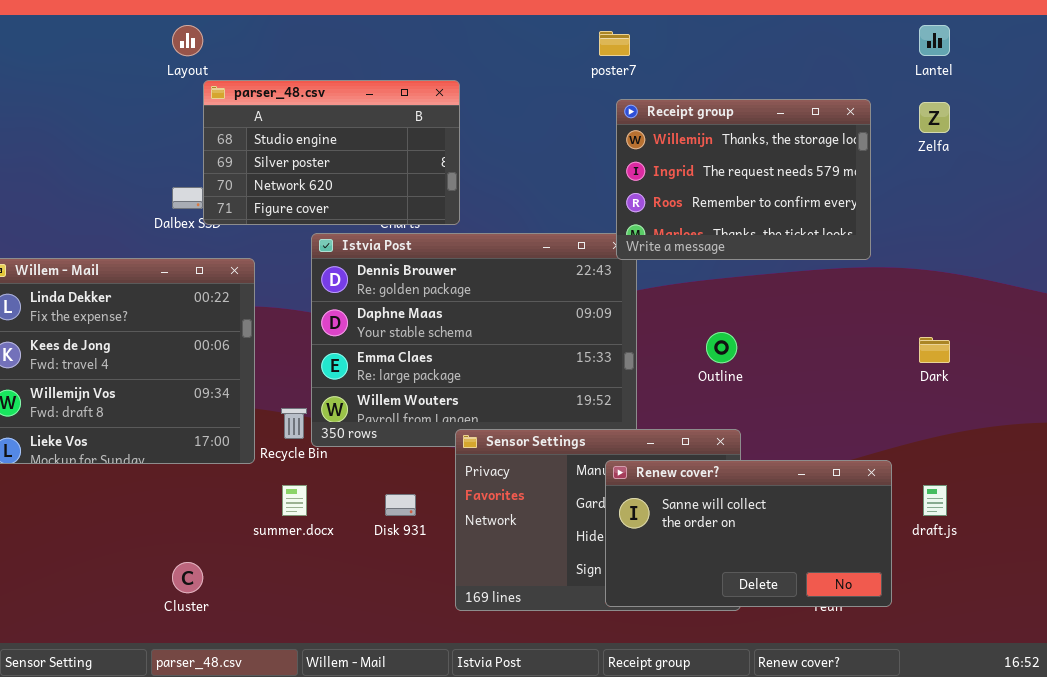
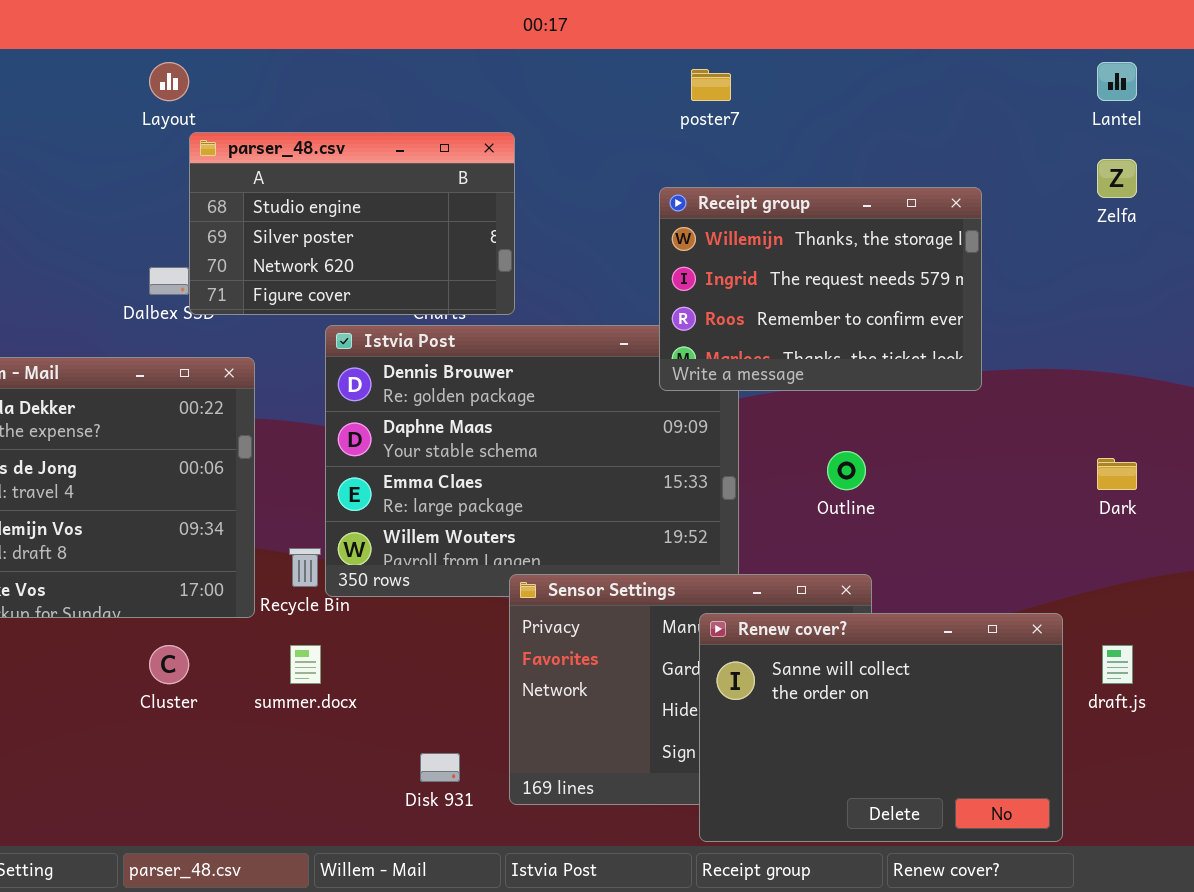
Receipt group: [616,99,871,260] -> [659,187,982,391], moved
Renew cover?: [605,460,892,607] -> [699,613,1063,842], resized
Disk 931: [385,494,416,516] -> [420,753,460,782], moved
Cluster: [172,562,203,593] -> [149,645,189,684], moved

